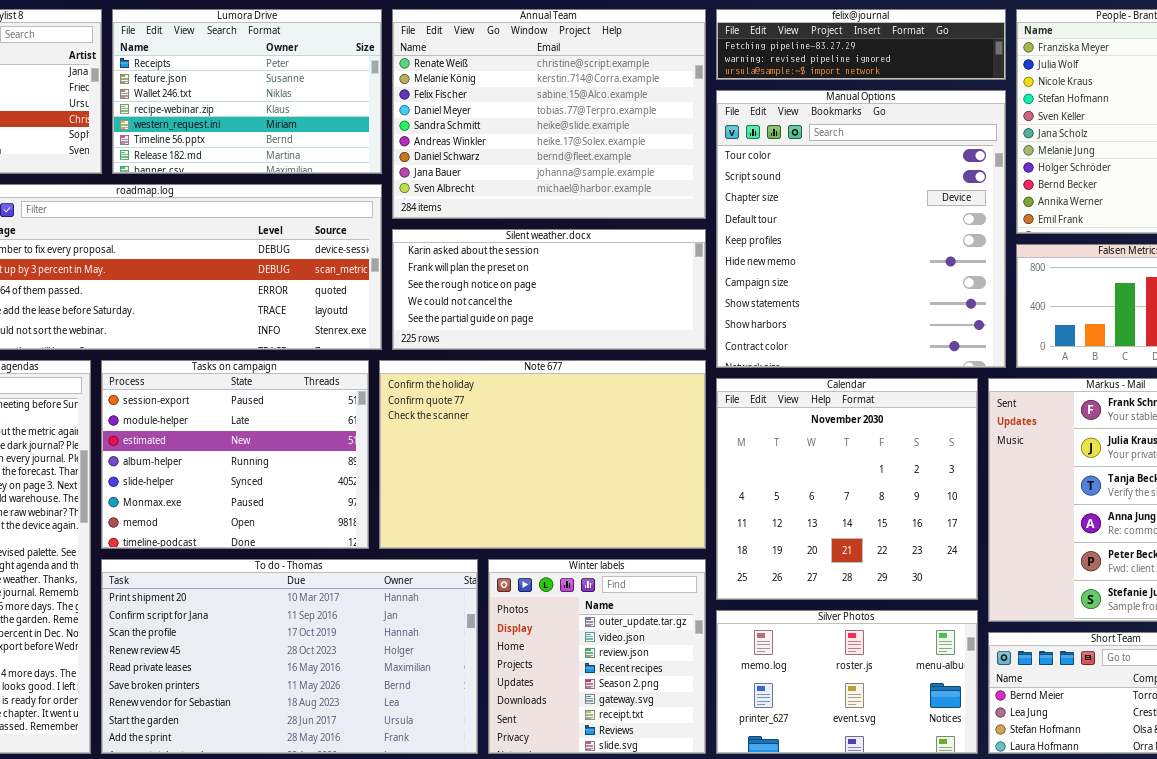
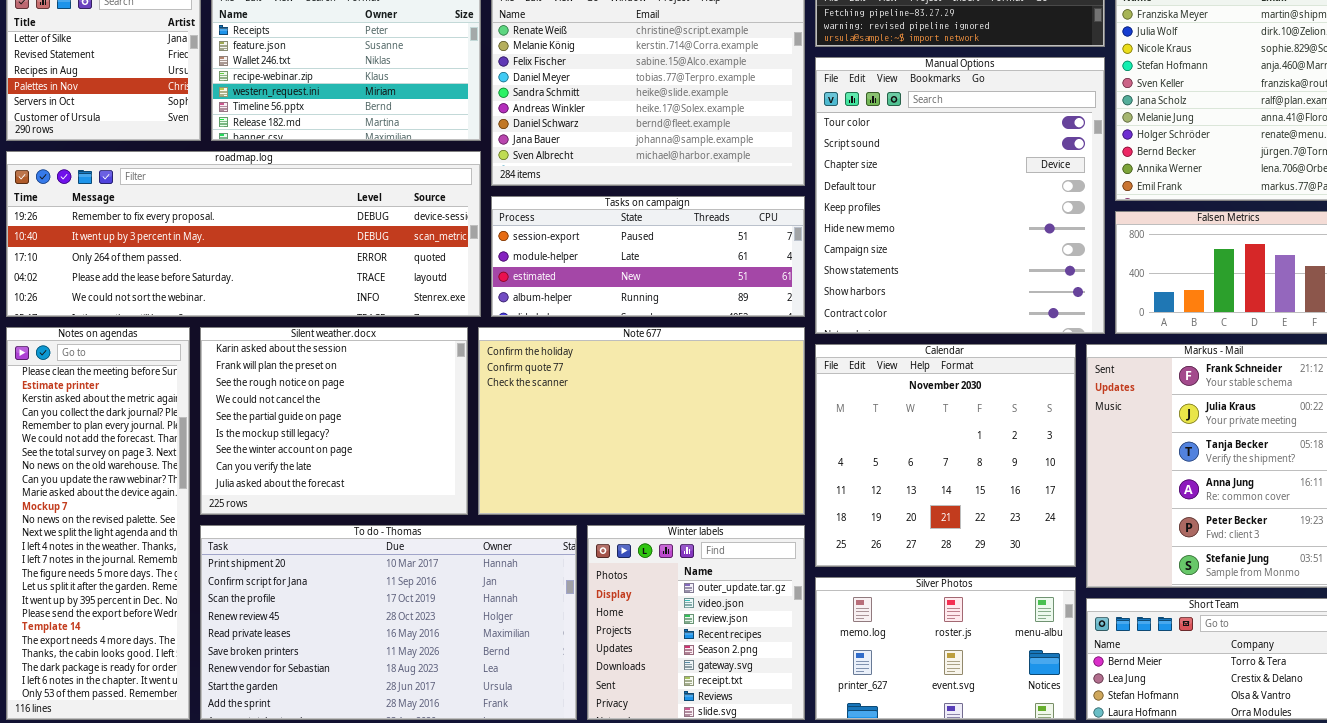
Silent weather.docx: [392,229,706,350] -> [200,327,468,515], moved, resized
Tasks on campaign: [101,360,369,549] -> [491,196,805,317], moved, resized

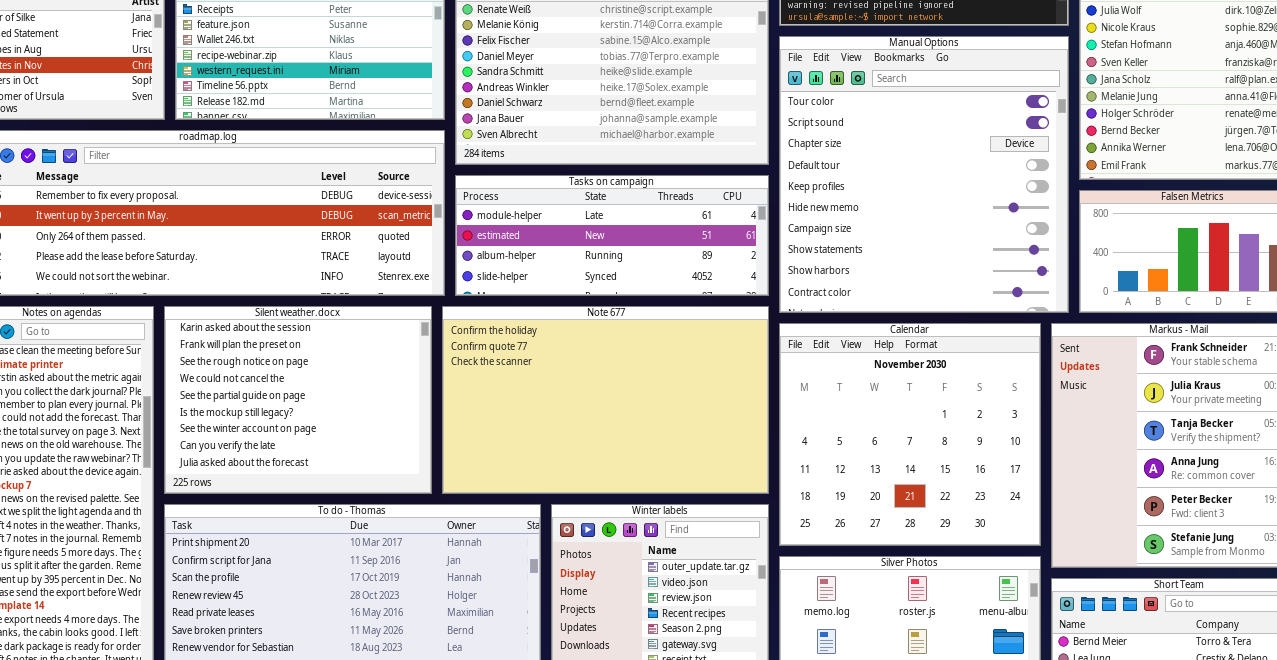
Tasks on campaign: [491,196,805,317] -> [455,175,769,296], scrolled down 1 row

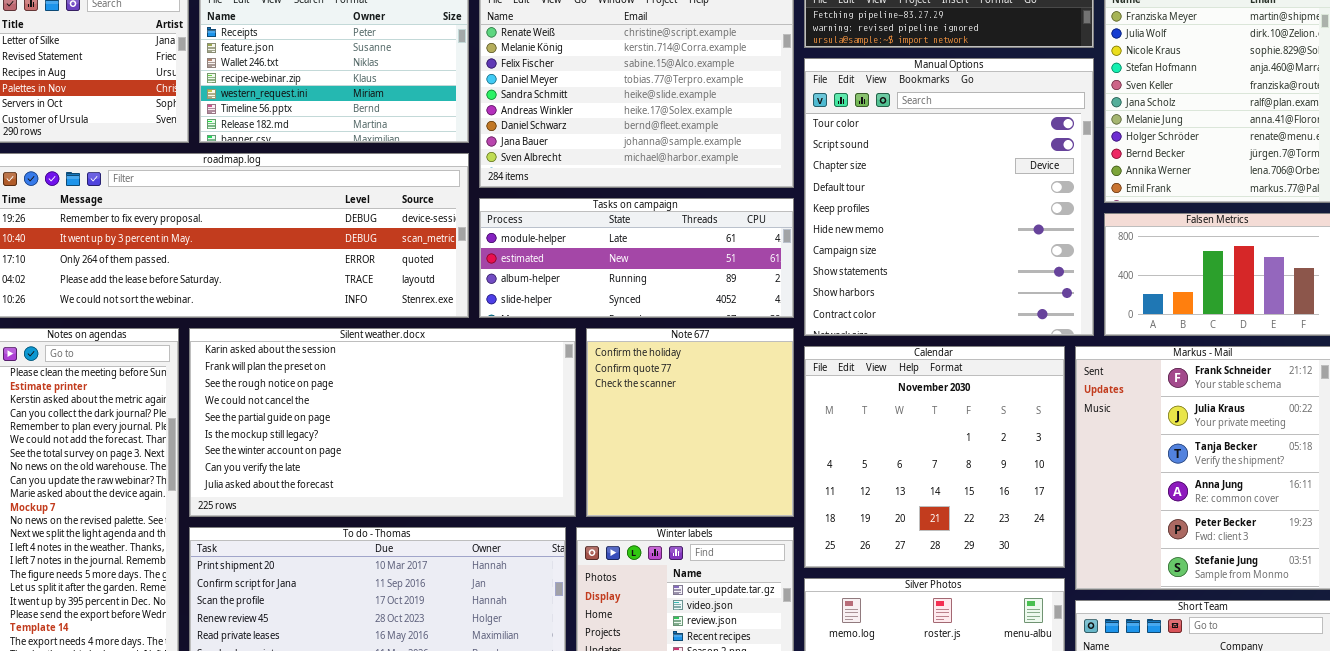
Silent weather.docx: [164,306,432,494] -> [189,328,576,517], resized
Note 677: [442,306,769,494] -> [586,328,794,517], resized

